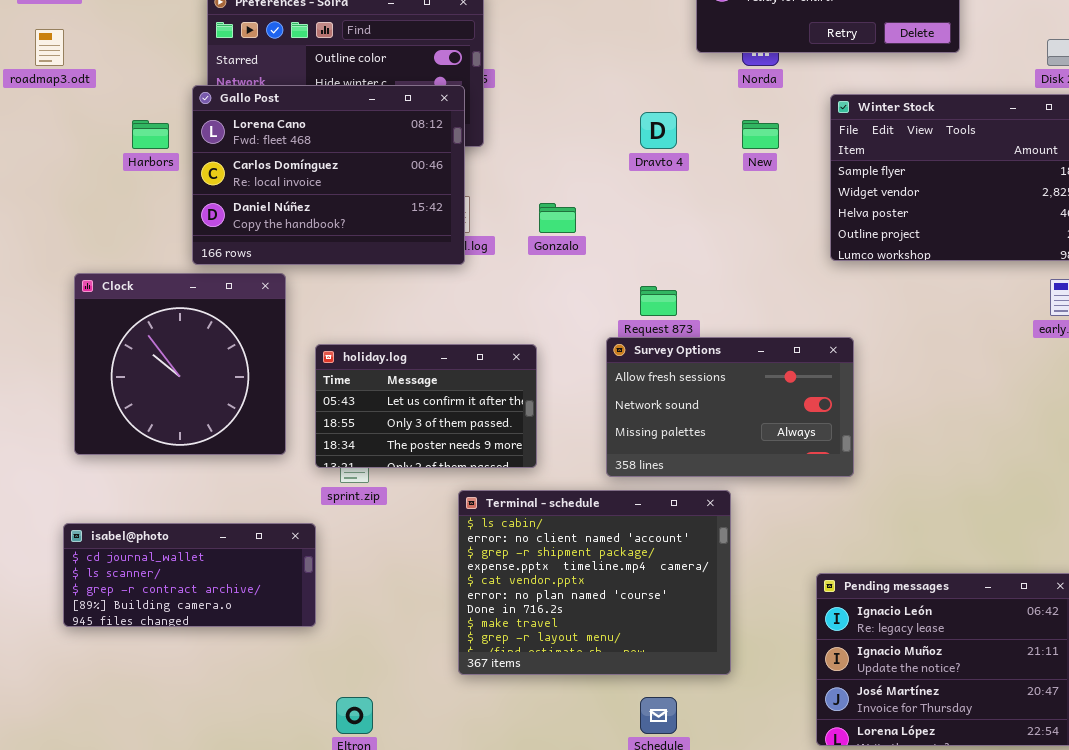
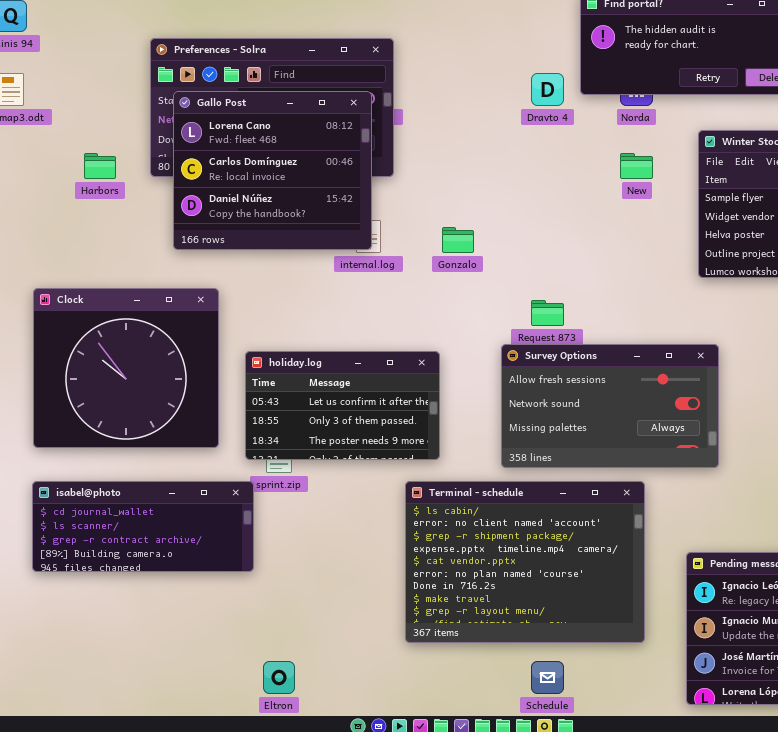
Gallo Post: [192,85,465,265] -> [173,91,372,250], moved, resized
Dravto 4: [640,112,677,149] -> [531,73,564,106], moved
Terminal - schedule: [458,490,731,675] -> [405,481,645,643], moved
isabel@photo: [63,523,316,627] -> [32,481,254,572], moved

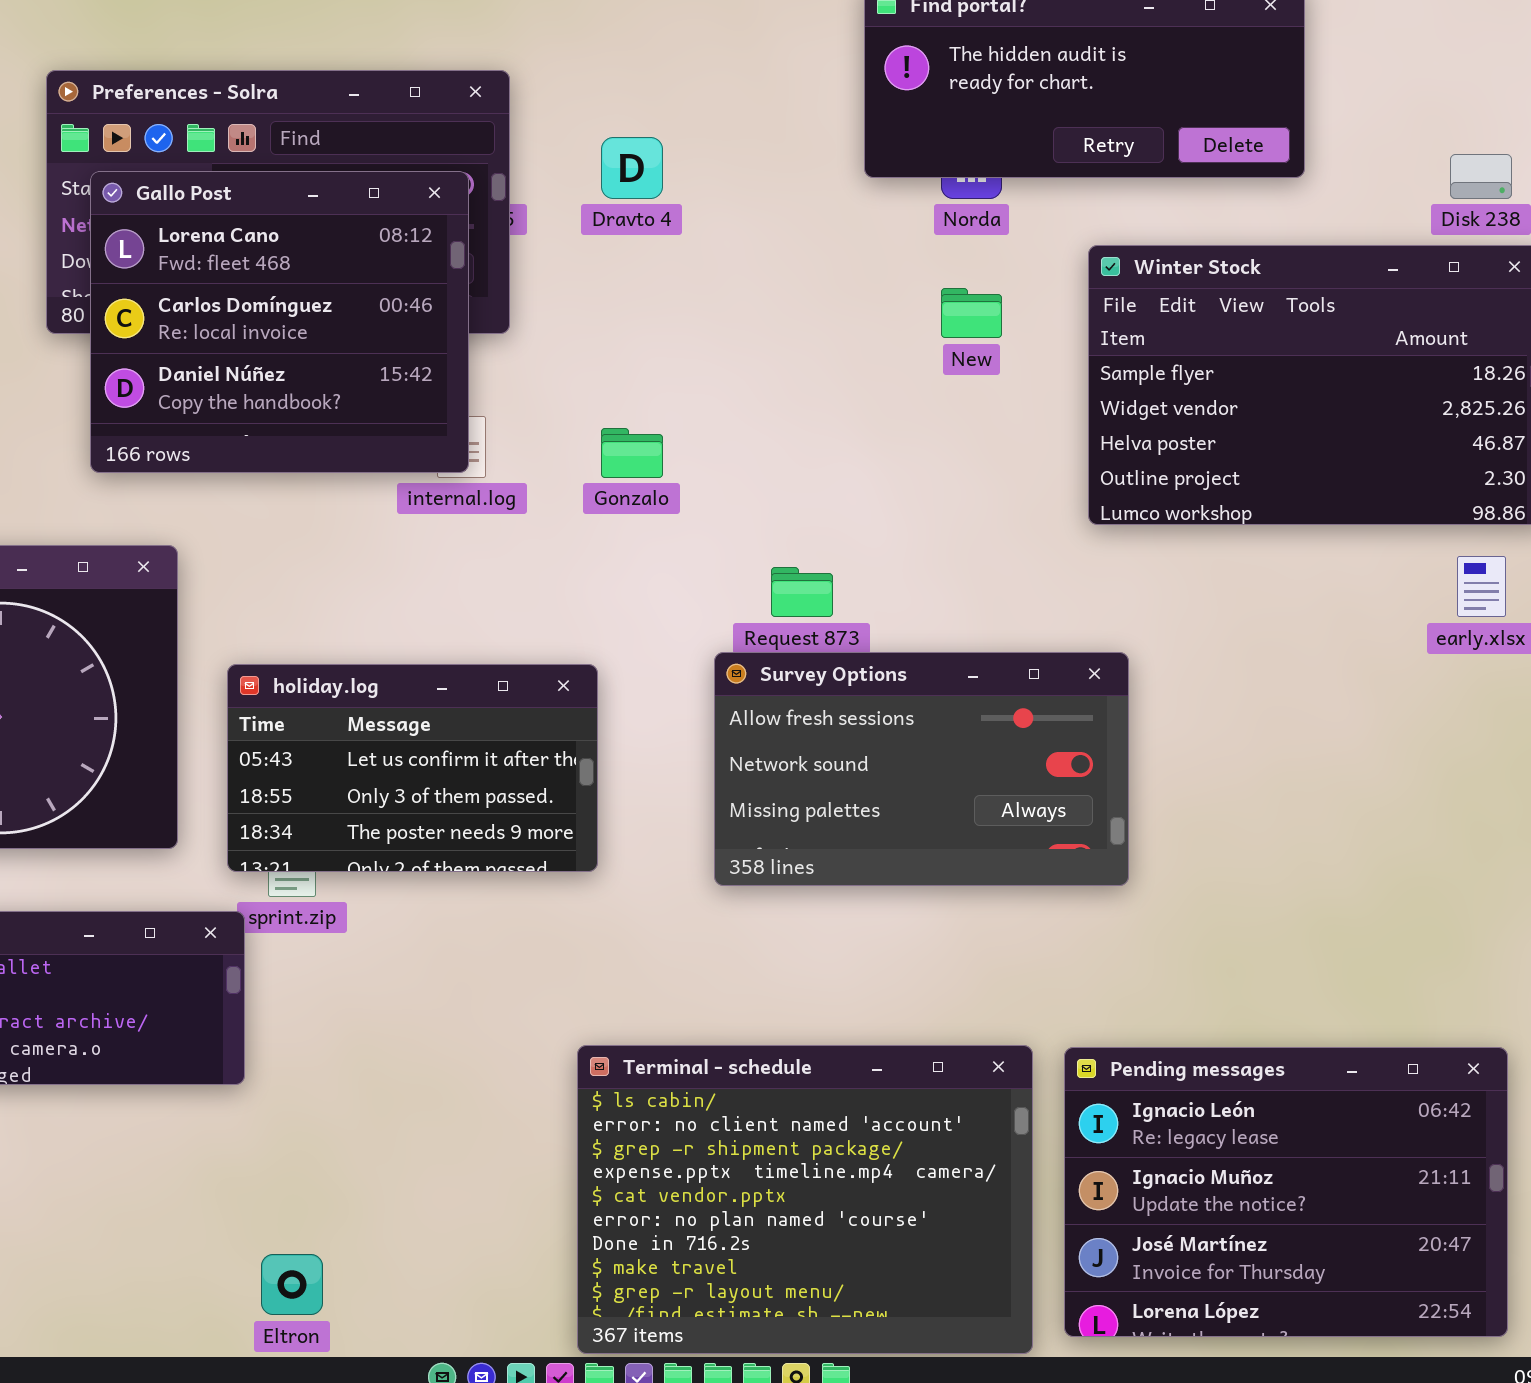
Dravto 4: [531,73,564,106] -> [601,137,663,199], moved
Terminal - schedule: [405,481,645,643] -> [577,1045,1033,1354], moved

